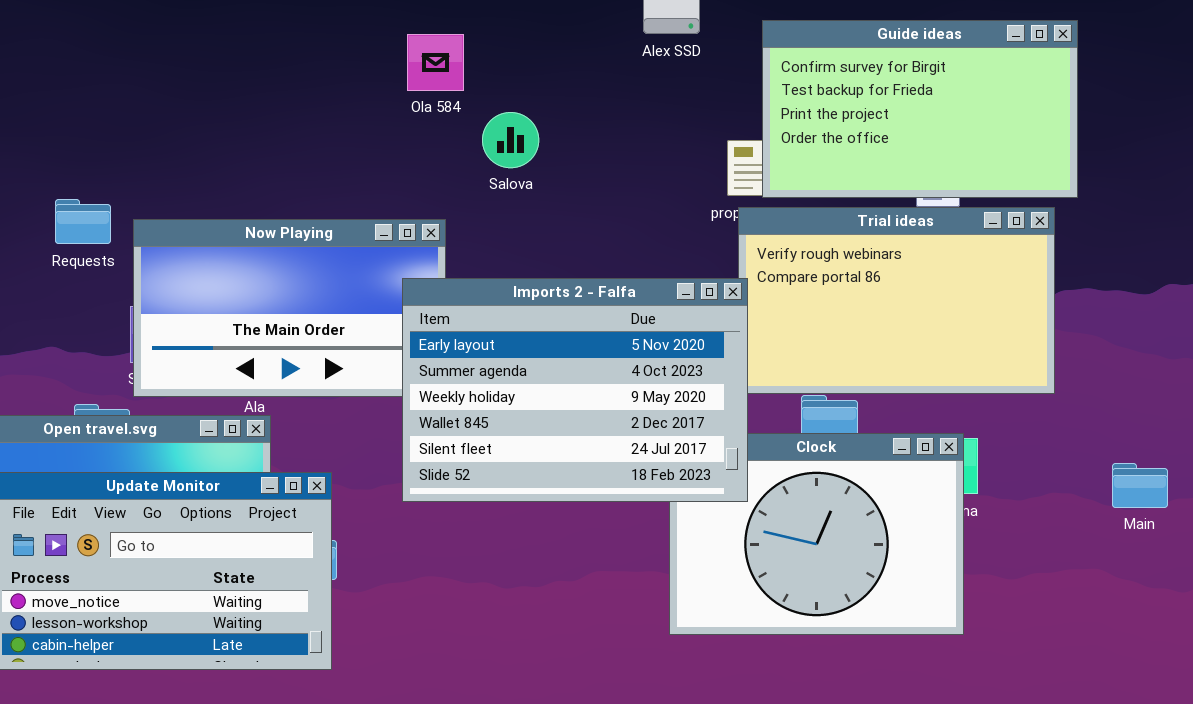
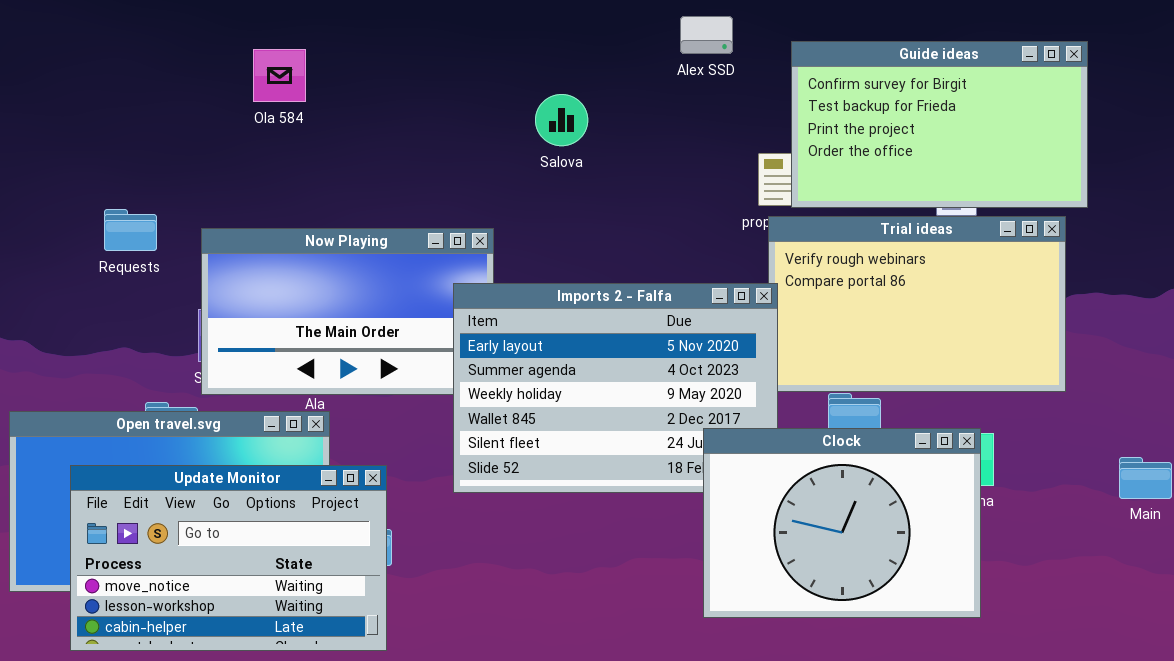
Ola 584: [407,34,464,91] -> [253,49,306,102], moved
Salova: [482,112,539,168] -> [535,94,588,146], moved
Requests: [55,199,111,244] -> [104,209,157,251], moved
Clock: [669,433,964,635] -> [703,428,981,618], raised

